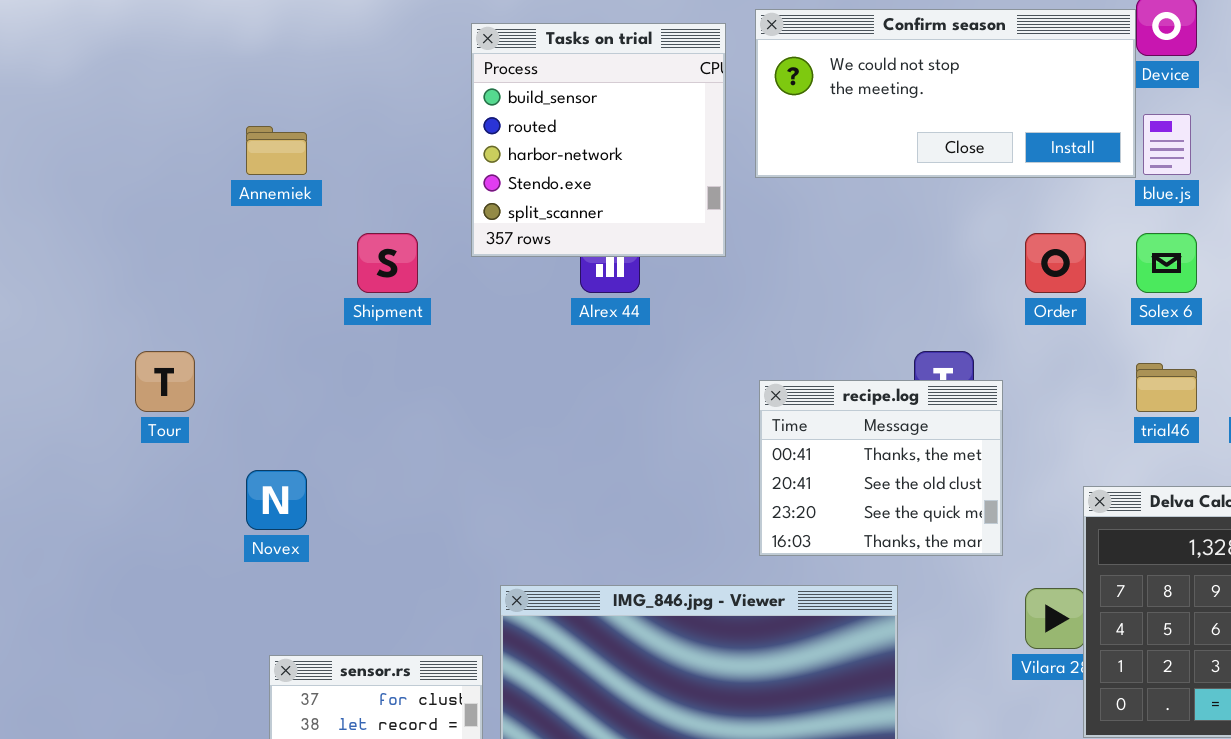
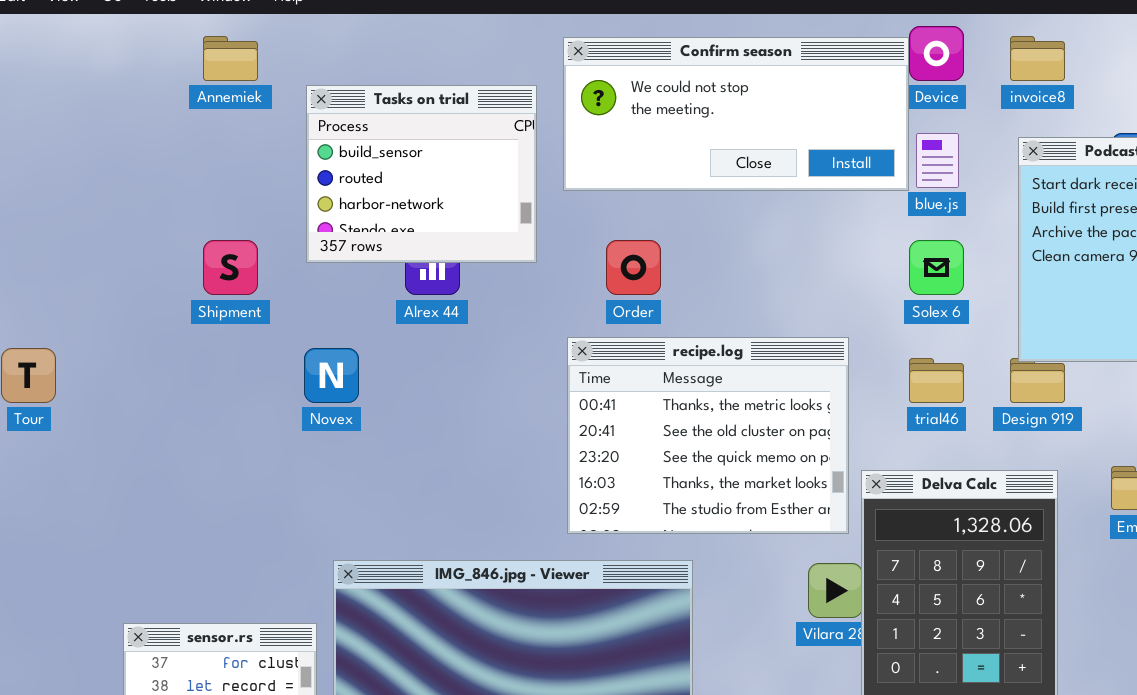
Tasks on trial: [471,23,726,257] -> [306,85,537,263], resized
Annemiek: [246,126,307,175] -> [203,36,258,81], moved
Order: [1025,233,1086,293] -> [606,240,661,295], moved
recipe.log: [759,380,1003,556] -> [567,337,849,534], resized
Novex: [246,470,307,530] -> [304,348,359,403], moved

